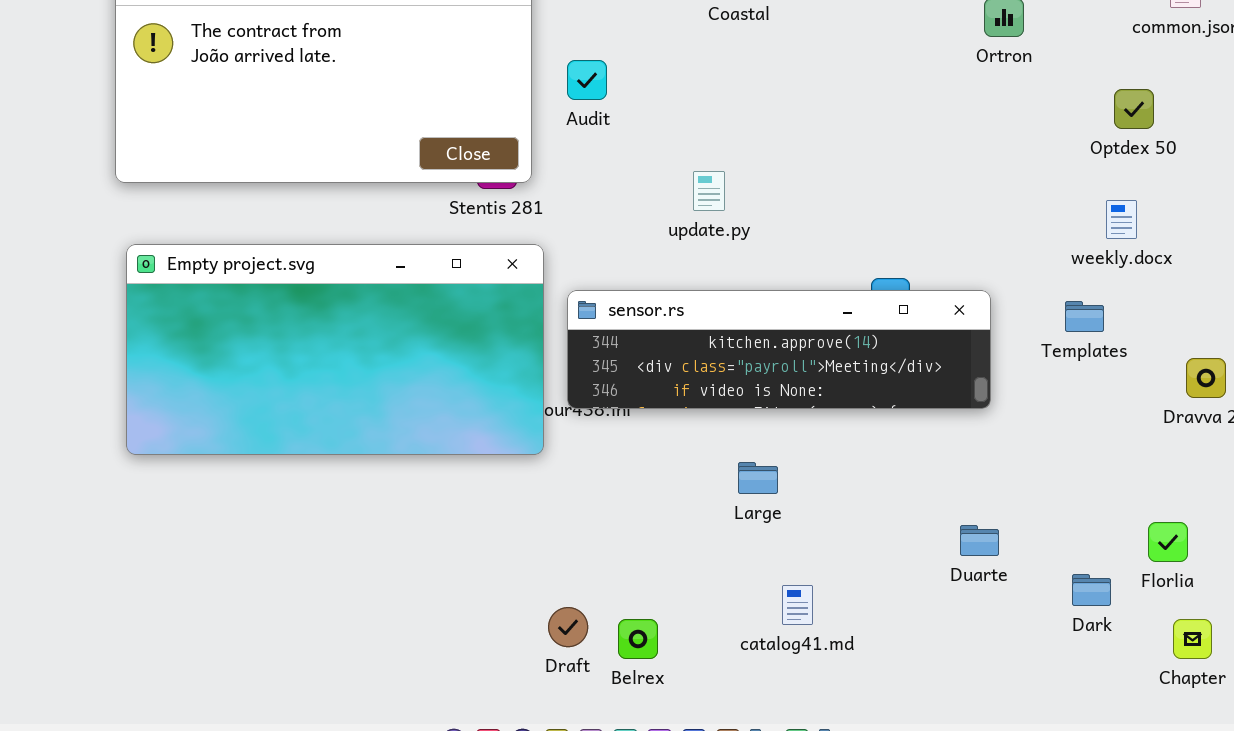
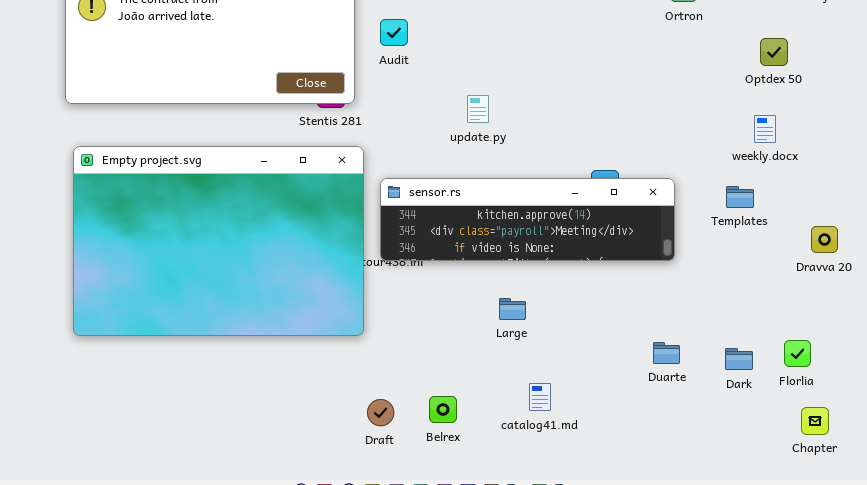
Empty project.svg: [126,244,544,455] -> [73,146,364,336], resized
Dark: [1072,574,1111,606] -> [725,348,753,370], moved
Belrex: [618,619,658,659] -> [429,396,457,423], moved

